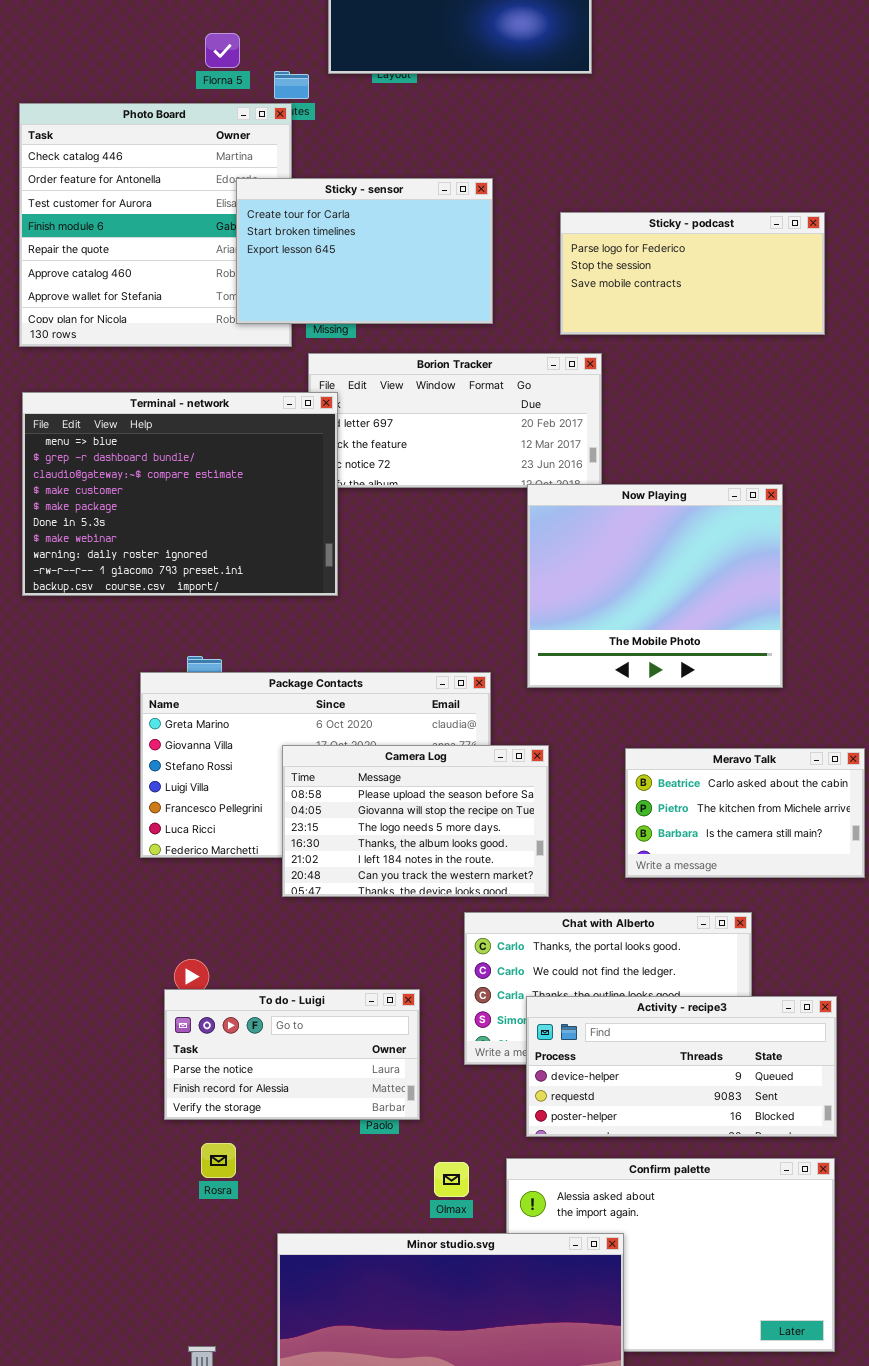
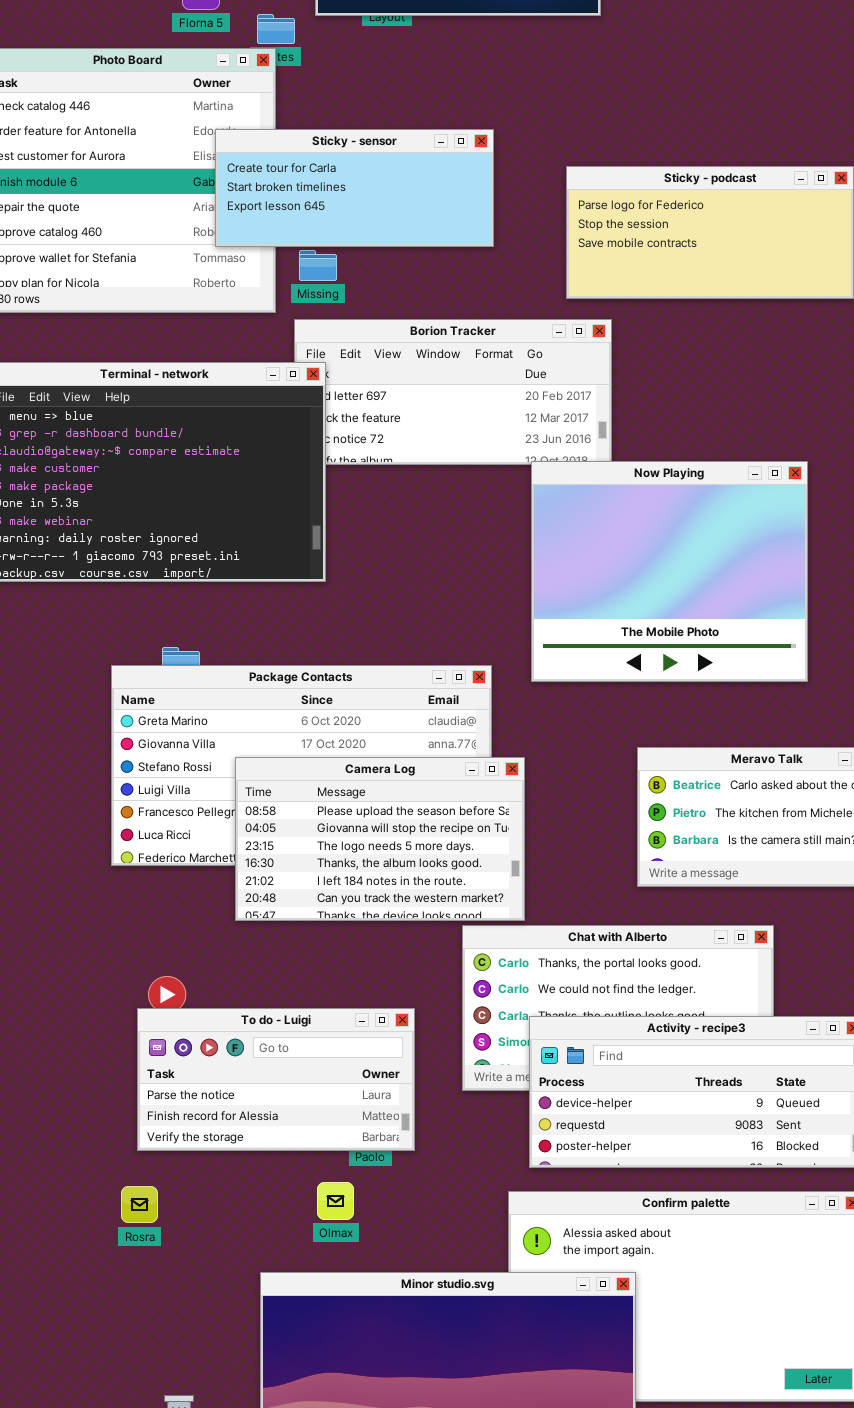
Sticky - sensor: [236,178,493,324] -> [215,129,494,247], resized
Camera Log: [282,745,549,897] -> [235,757,525,921], moved
Rosra: [201,1143,236,1178] -> [121,1186,158,1223], moved
Olmax: [434,1162,469,1197] -> [317,1182,354,1220], moved

